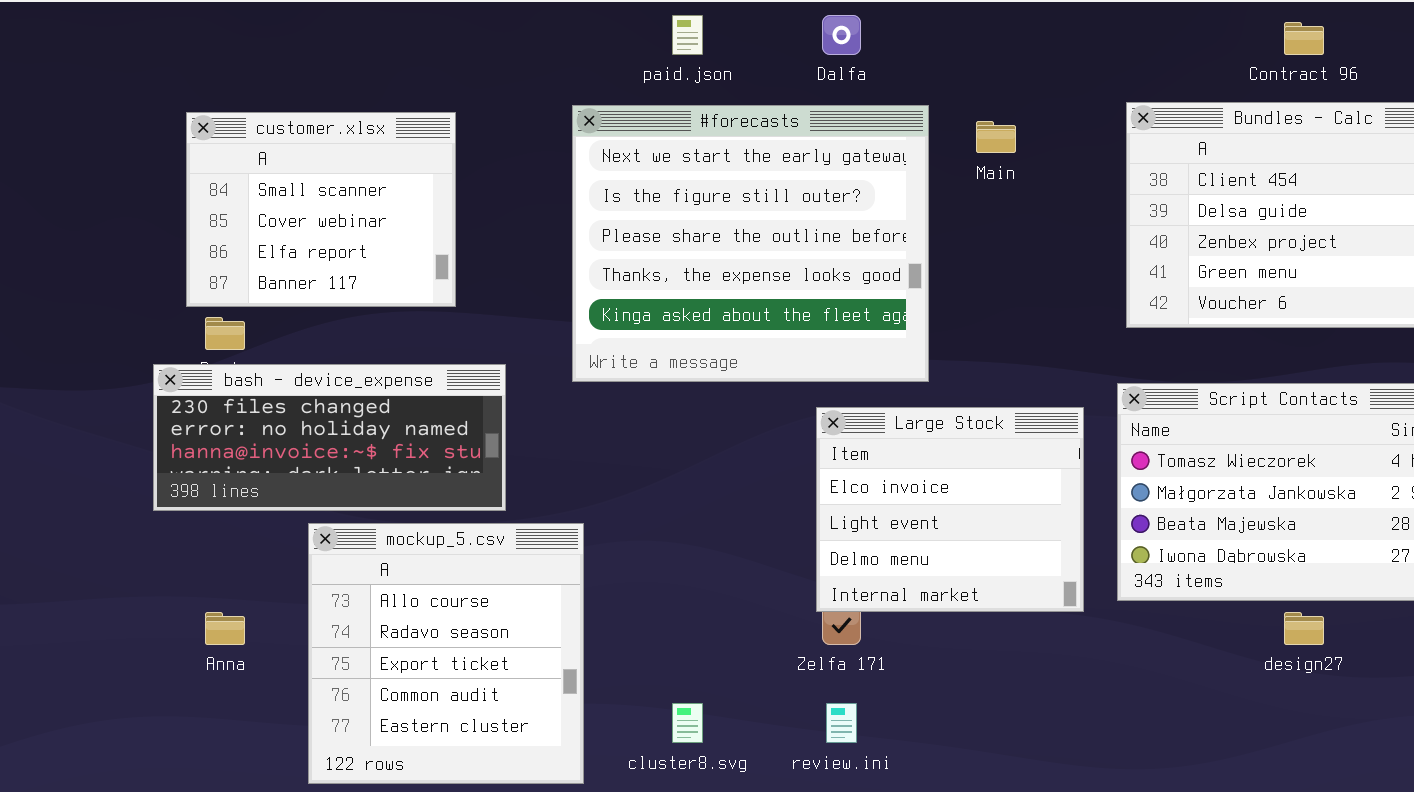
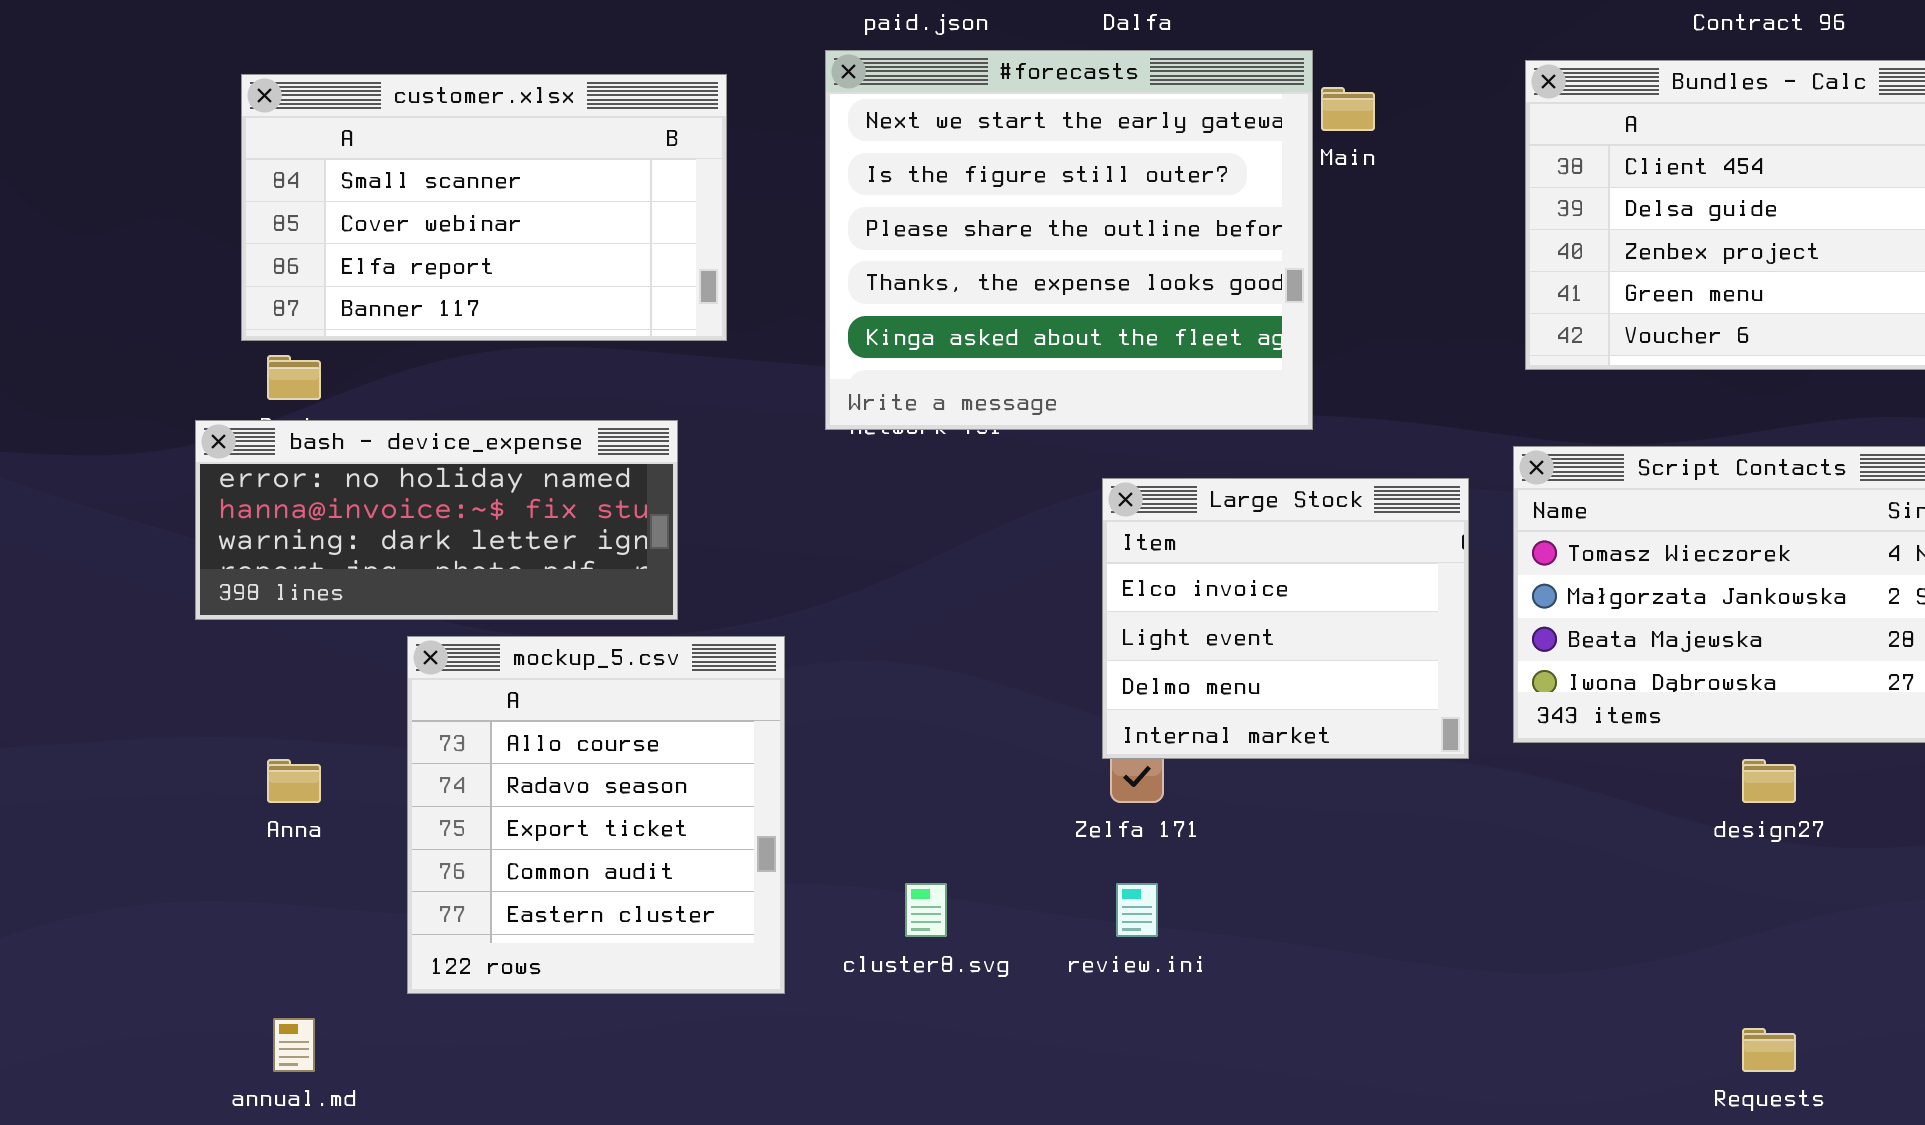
#forecasts: [572,105,929,382] -> [825,50,1313,430], moved
customer.xlsx: [186,112,456,307] -> [241,74,727,341], resized
bash - device_expense: [153,364,506,511] -> [195,420,678,620], scrolled down 1 row

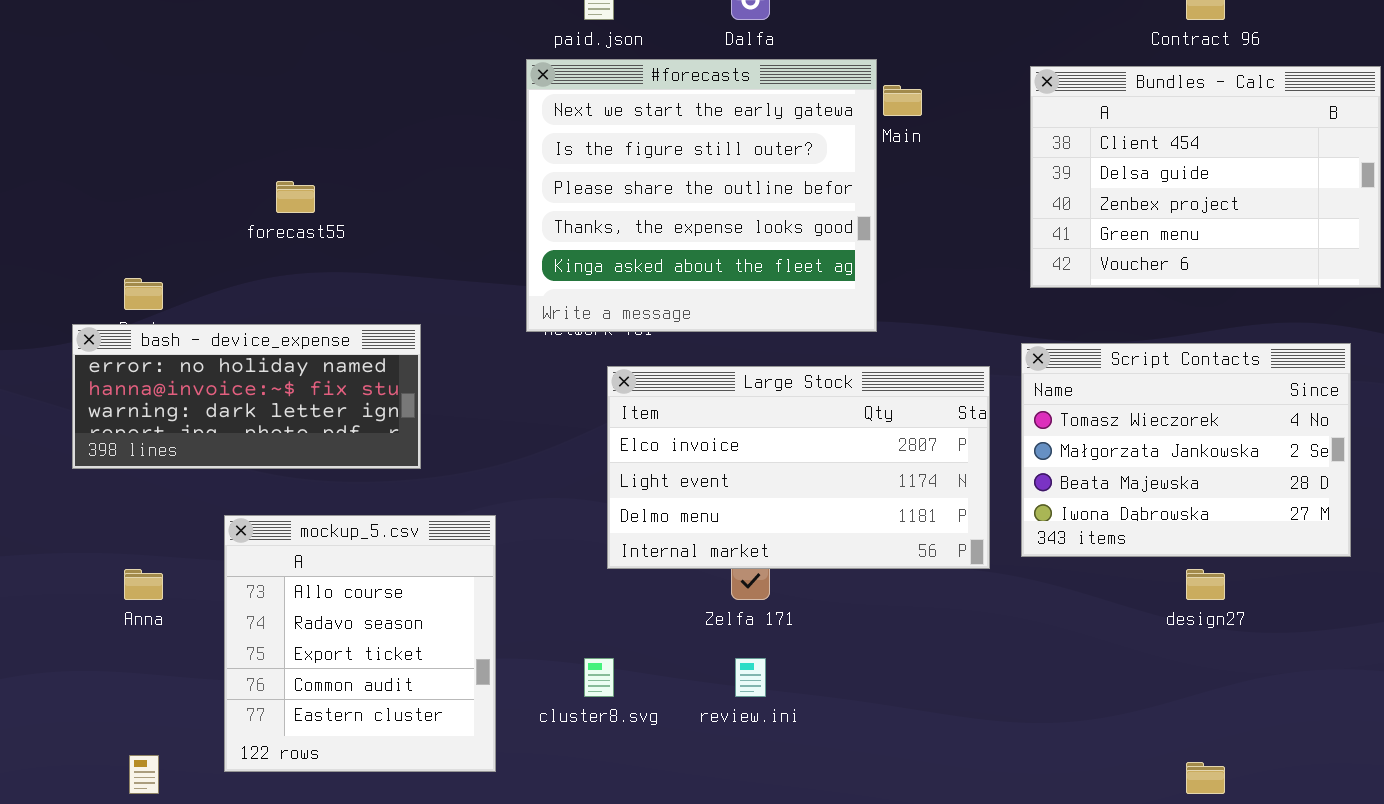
customer.xlsx: [241,74,727,341] -> none, closed
Large Stock: [1102,478,1469,759] -> [607,366,990,569], resized
mockup_5.csv: [407,636,785,994] -> [224,515,496,772], moved

